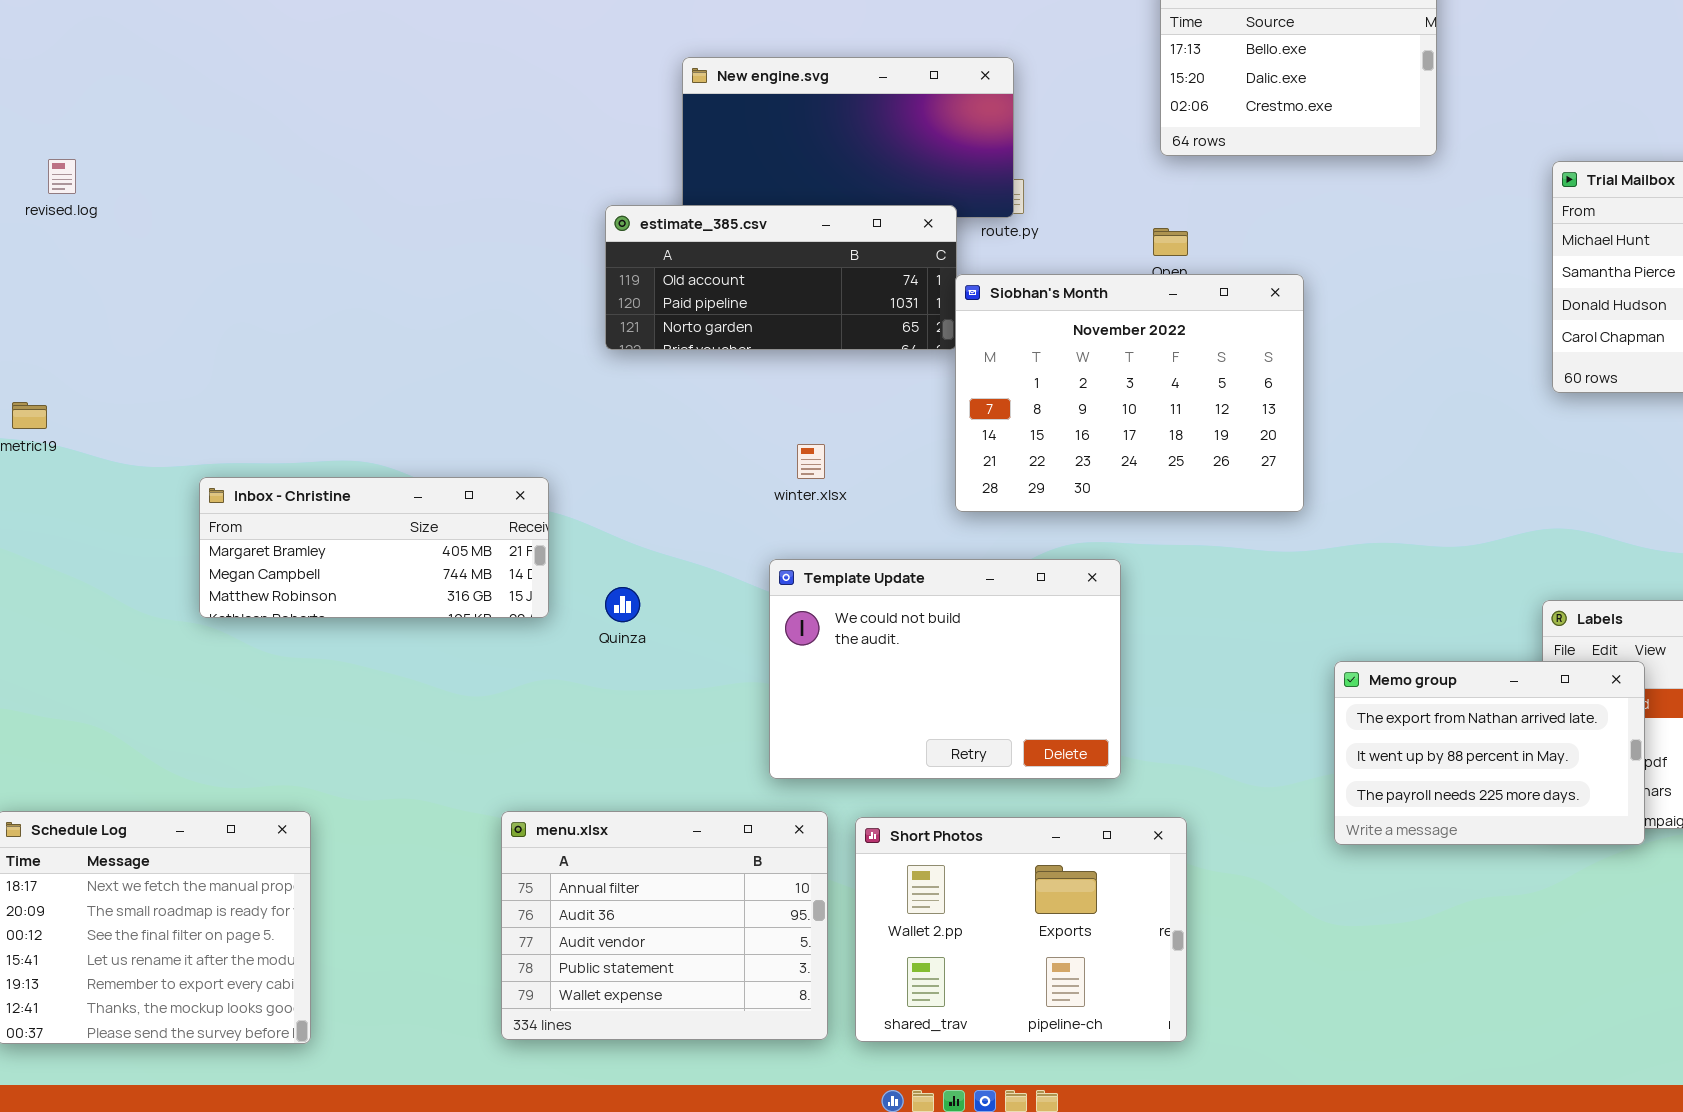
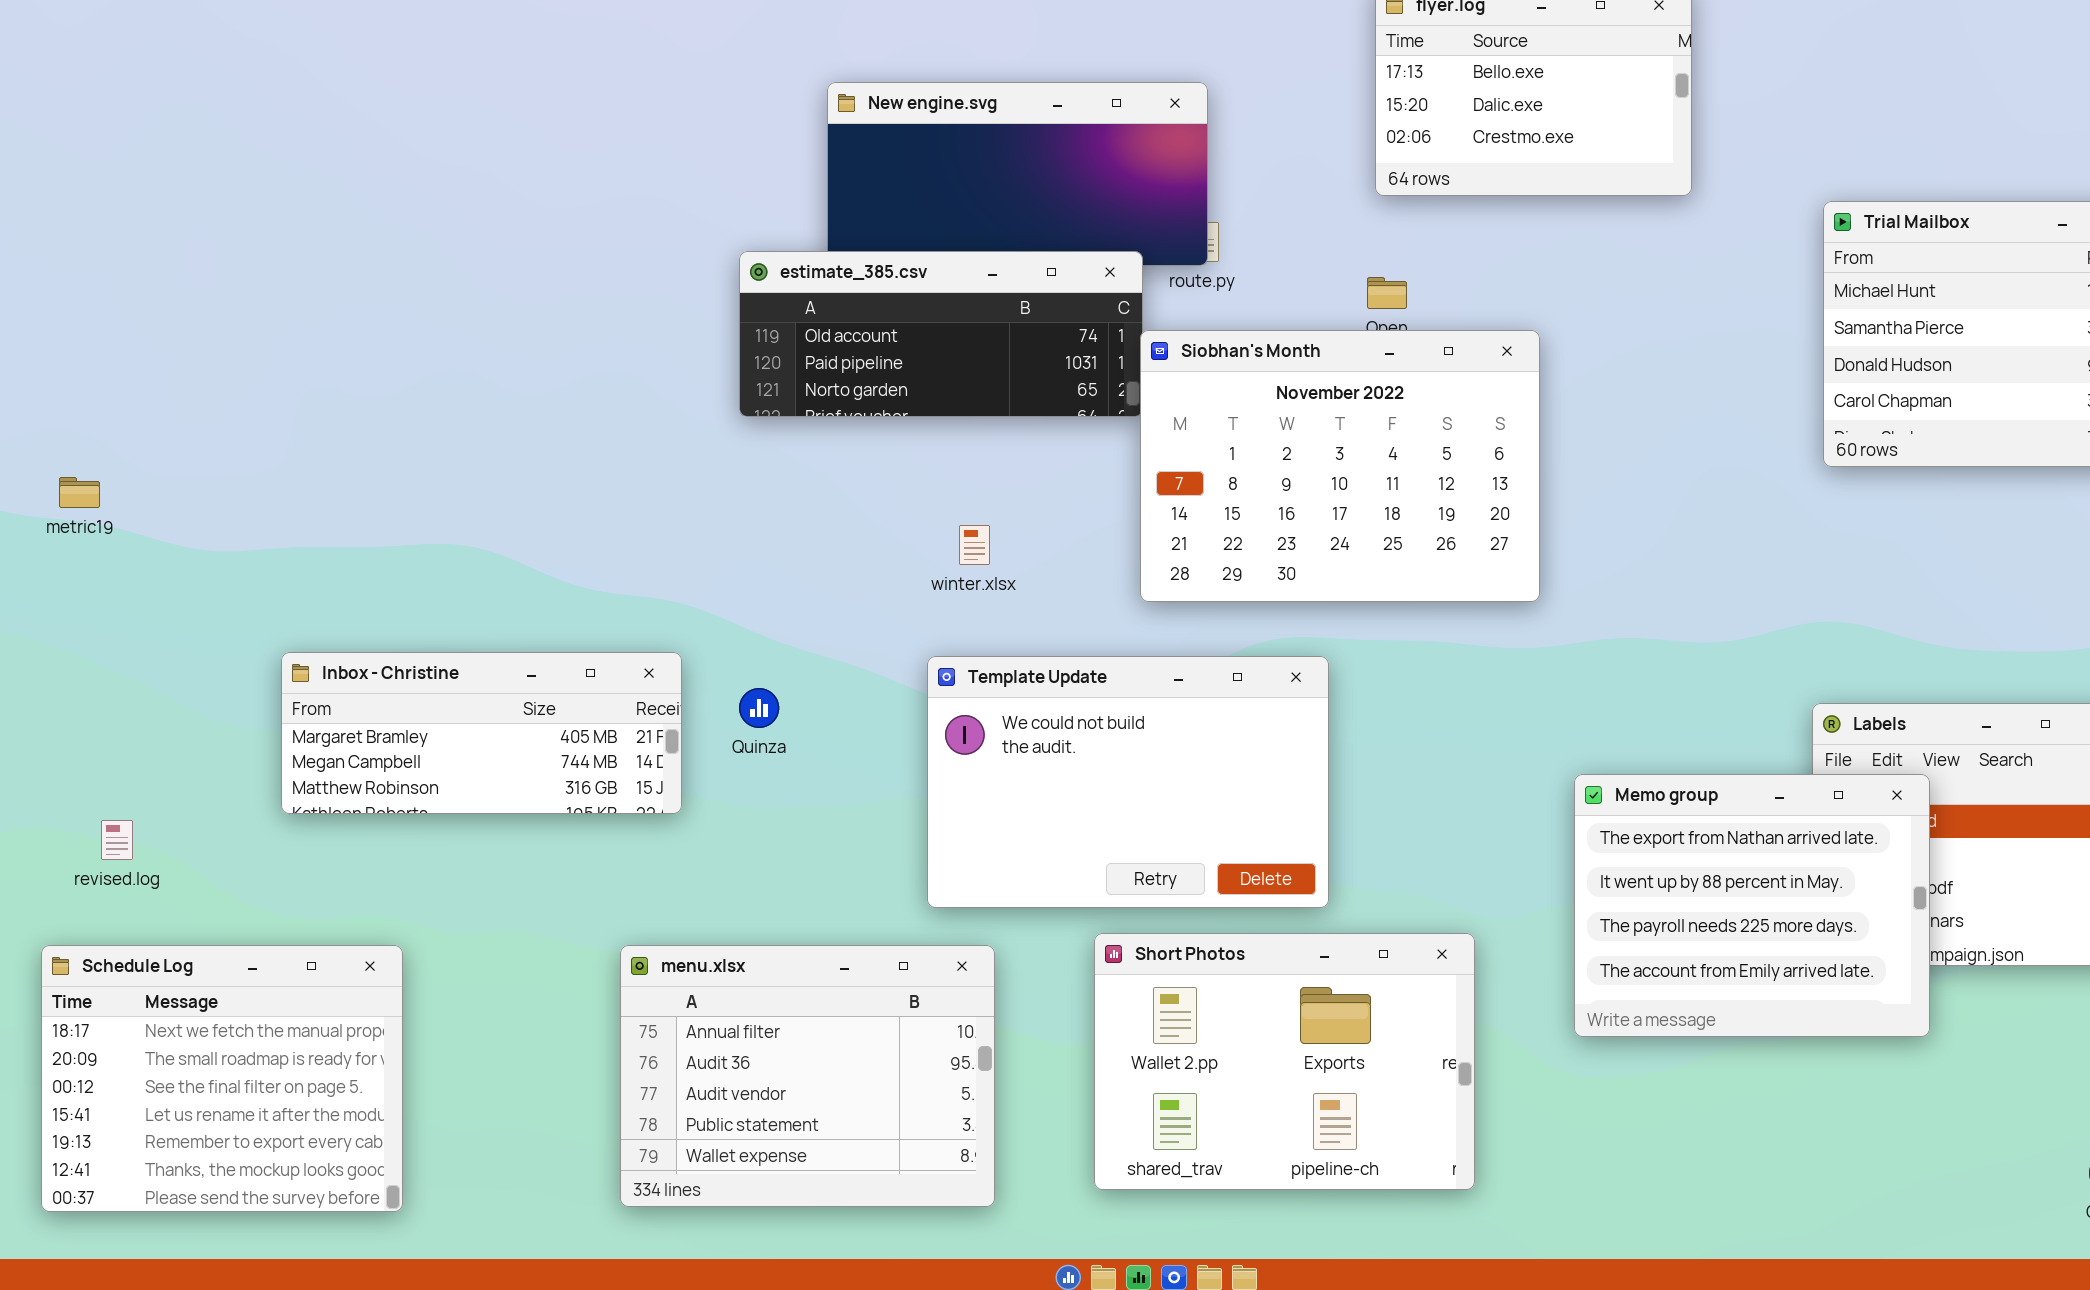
revised.log: [48,159,76,194] -> [101,820,133,860], moved
Inbox - Christine: [199,477,549,618] -> [281,652,682,814], moved
Memo group: [1334,661,1645,845] -> [1574,774,1930,1037], resized
Short Photos: [855,817,1187,1042] -> [1094,933,1475,1190], moved

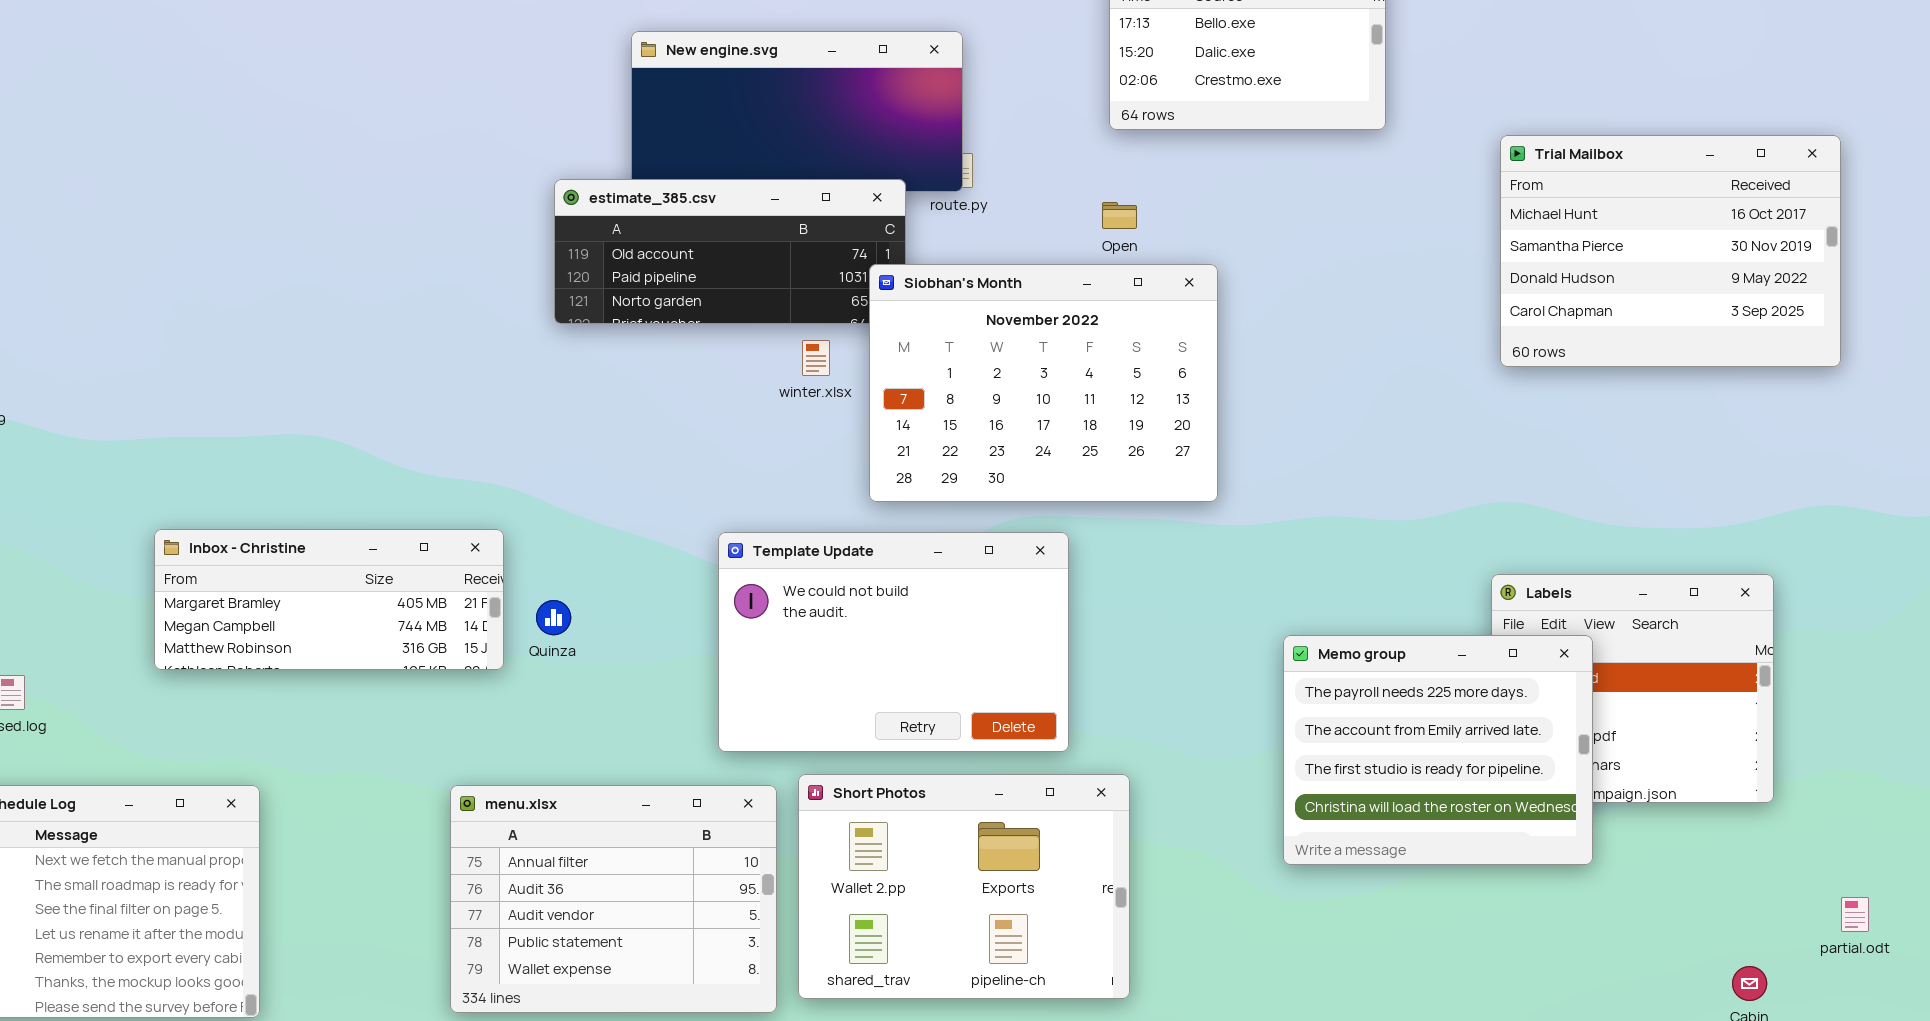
Siobhan's Month: [1140,330,1540,602] -> [869,264,1218,502], moved
winter.xlsx: [959,525,990,565] -> [802,340,830,376], moved
Quinza: [739,688,779,728] -> [536,600,571,635], moved
Memo group: [1574,774,1930,1037] -> [1283,635,1593,865], scrolled down 2 rows
Short Photos: [1094,933,1475,1190] -> [798,774,1130,999], moved

